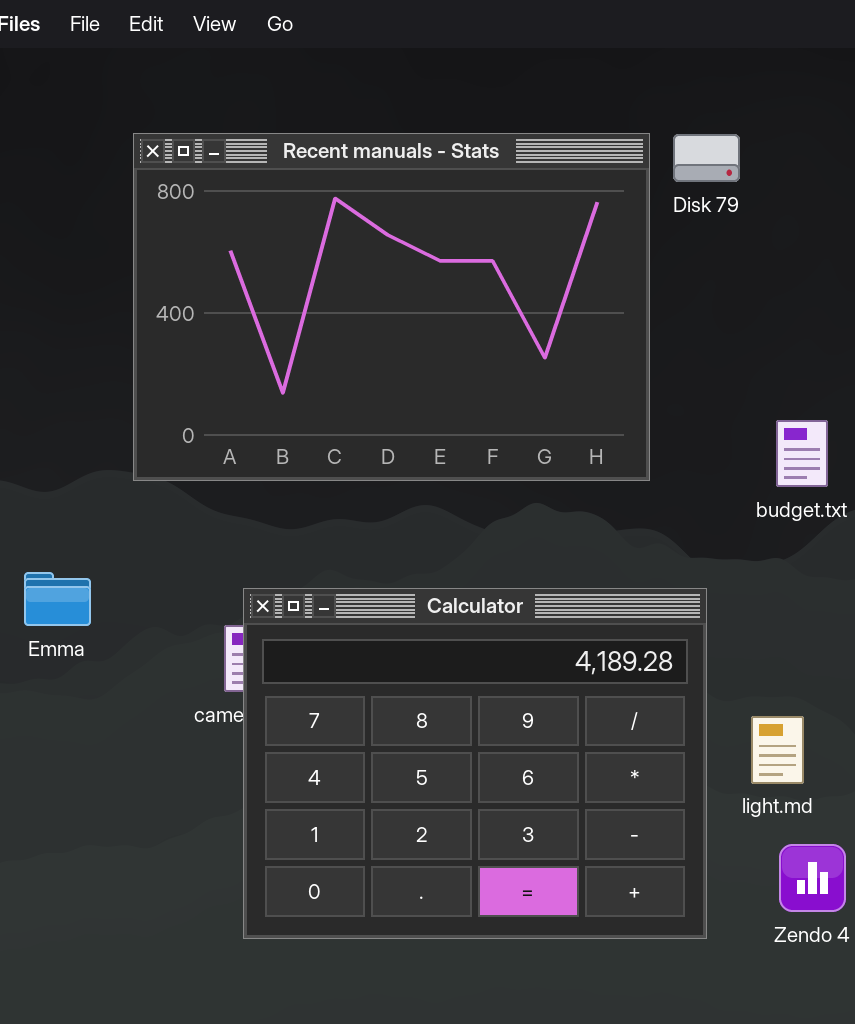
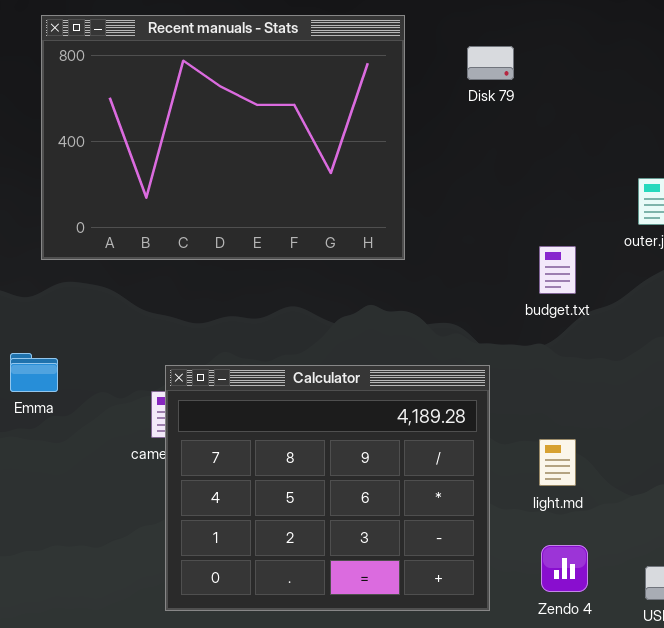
Recent manuals - Stats: [133,133,650,481] -> [41,15,405,260], moved
light.md: [751,716,804,784] -> [539,439,576,486], moved

